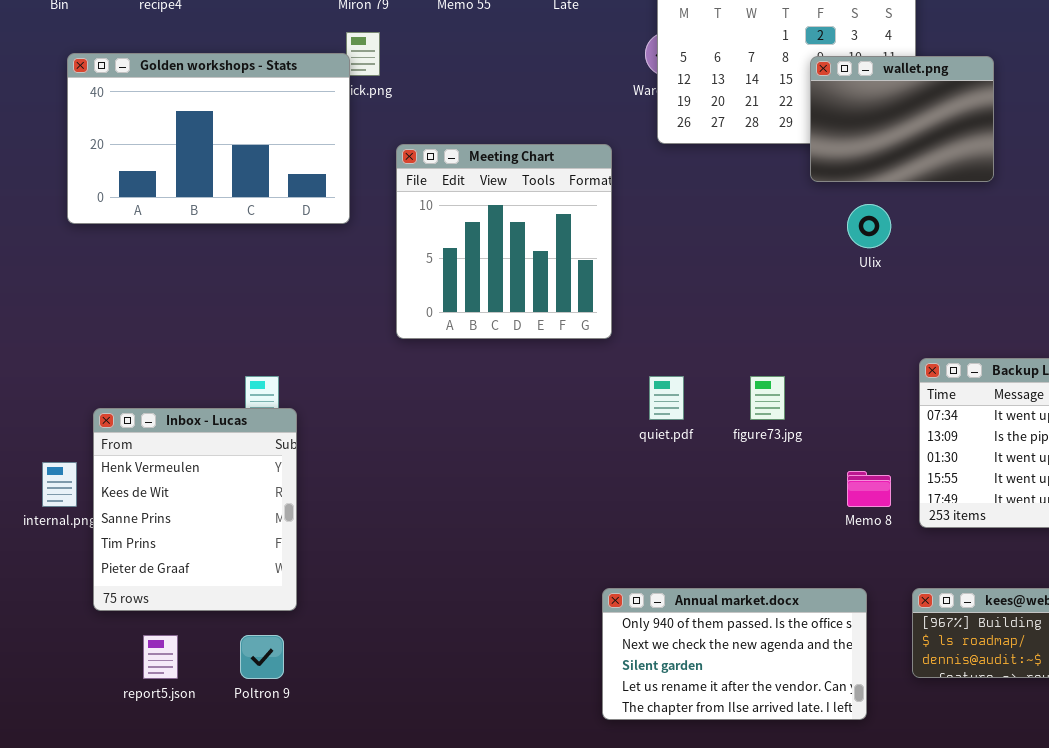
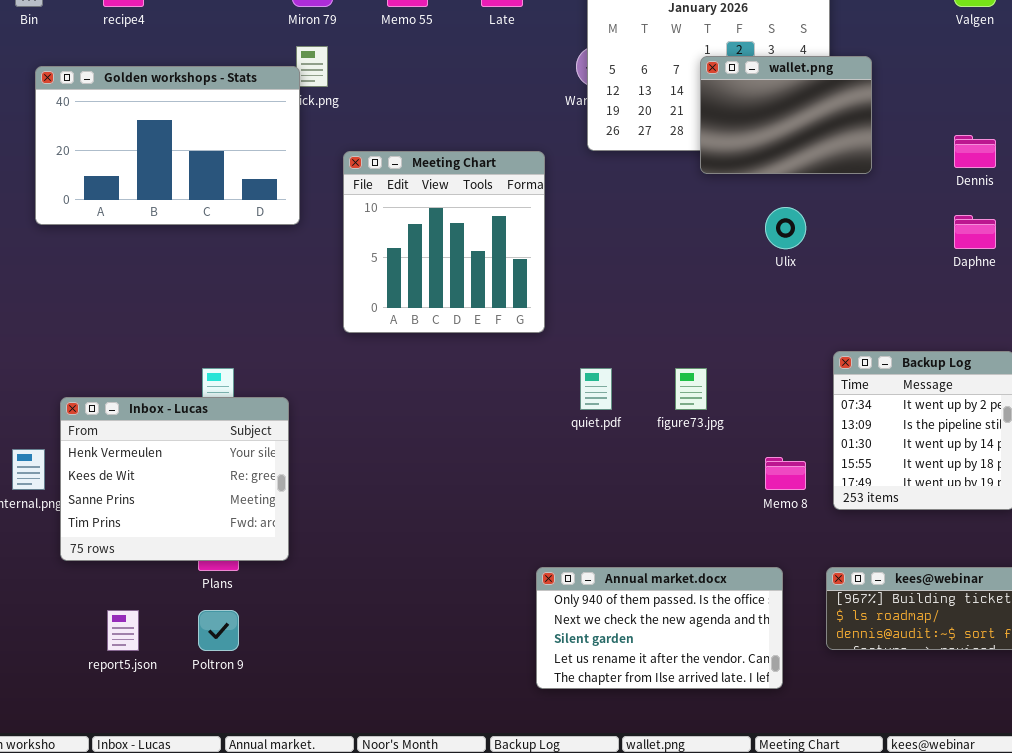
wallet.png: [810,56,994,182] -> [700,56,872,174], moved
Inbox - Lucas: [93,408,297,611] -> [60,397,289,561], resized

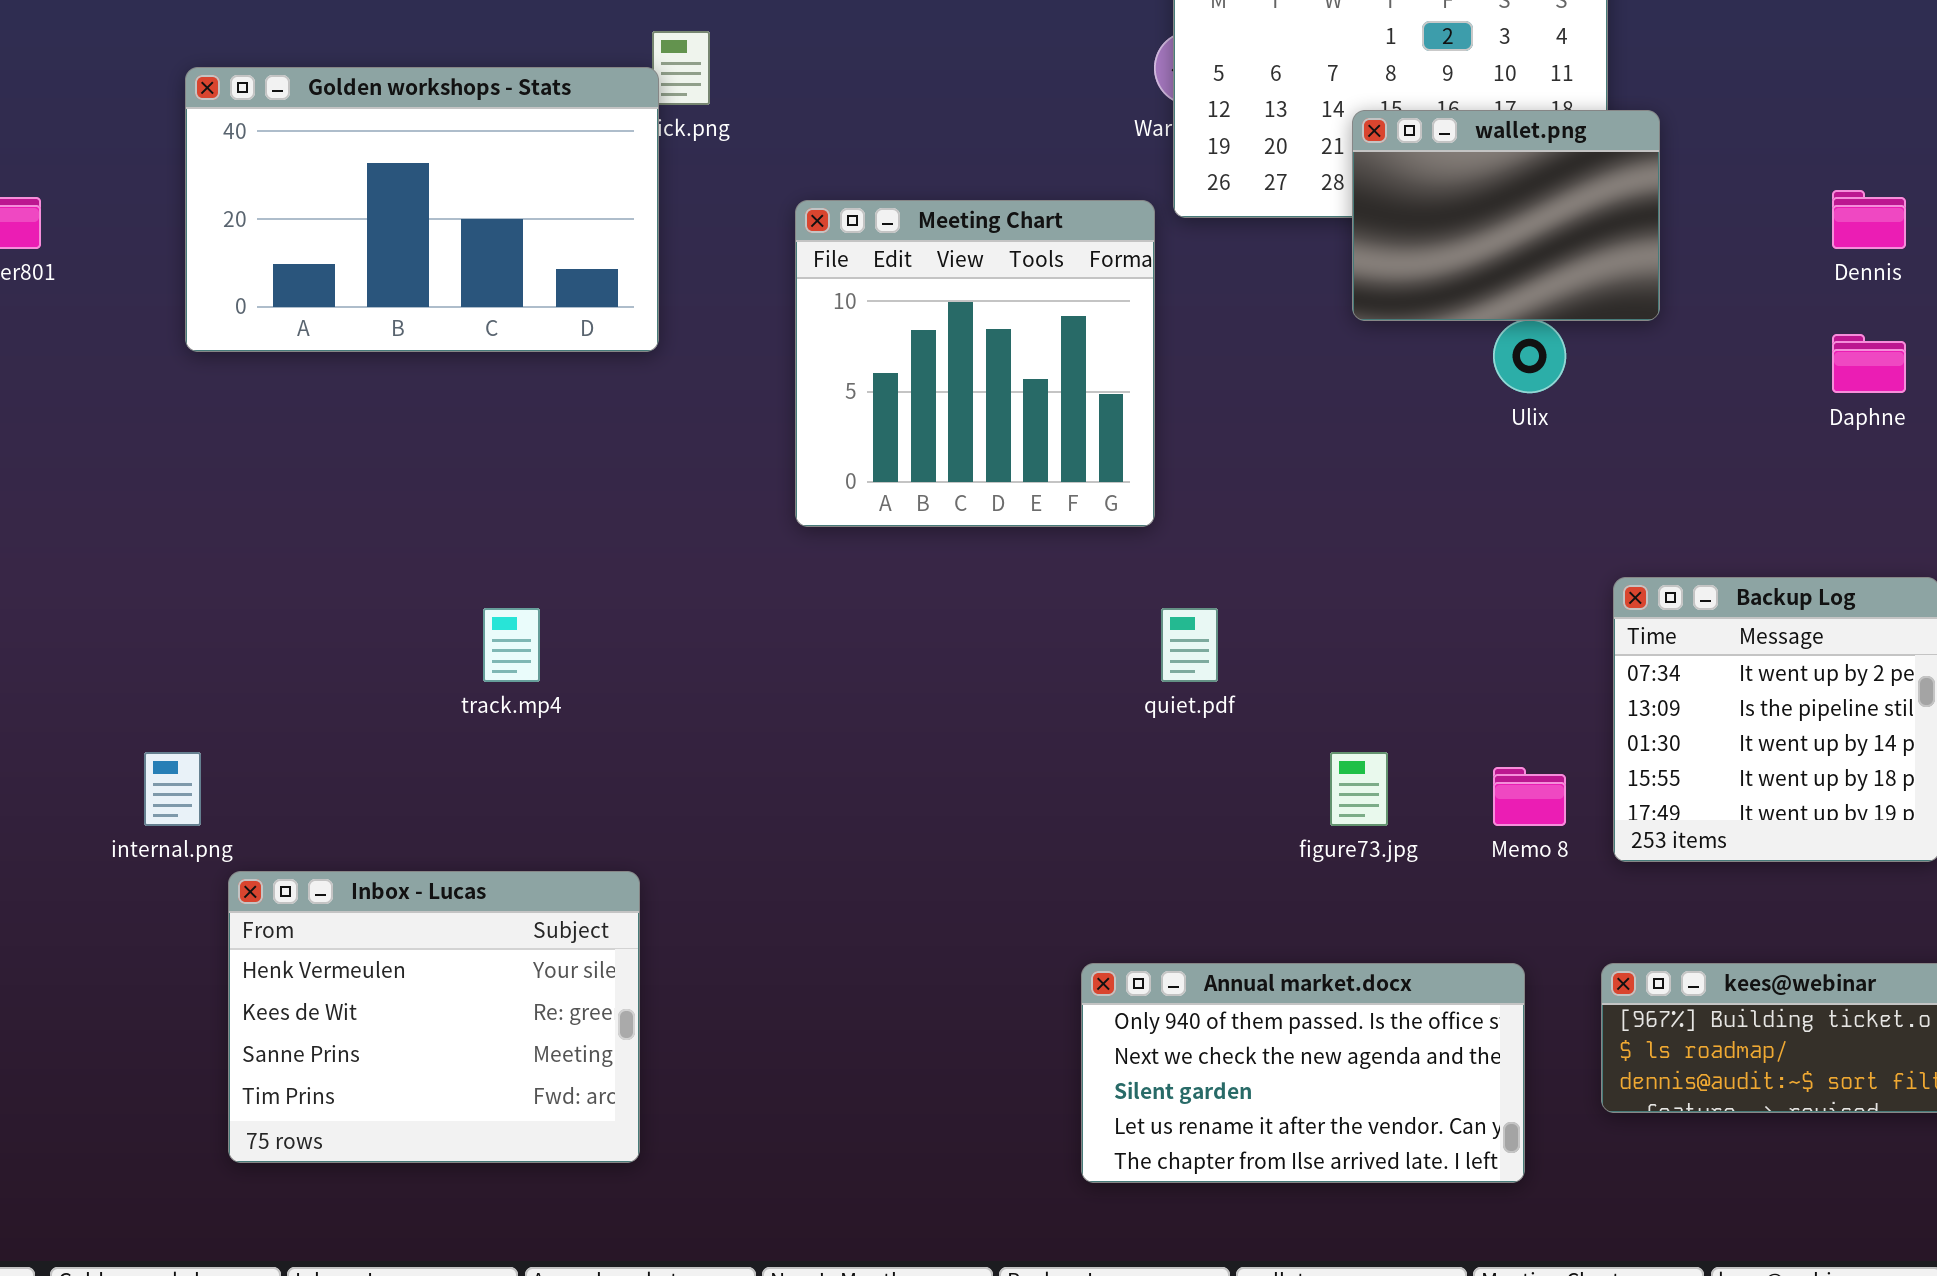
wallet.png: [700,56,872,174] -> [1352,110,1660,321], moved
Meeting Chart: [343,151,545,333] -> [795,200,1155,527], moved
figure73.jpg: [675,368,707,410] -> [1330,752,1388,826], moved
Inbox - Lucas: [60,397,289,561] -> [228,871,640,1163], moved

